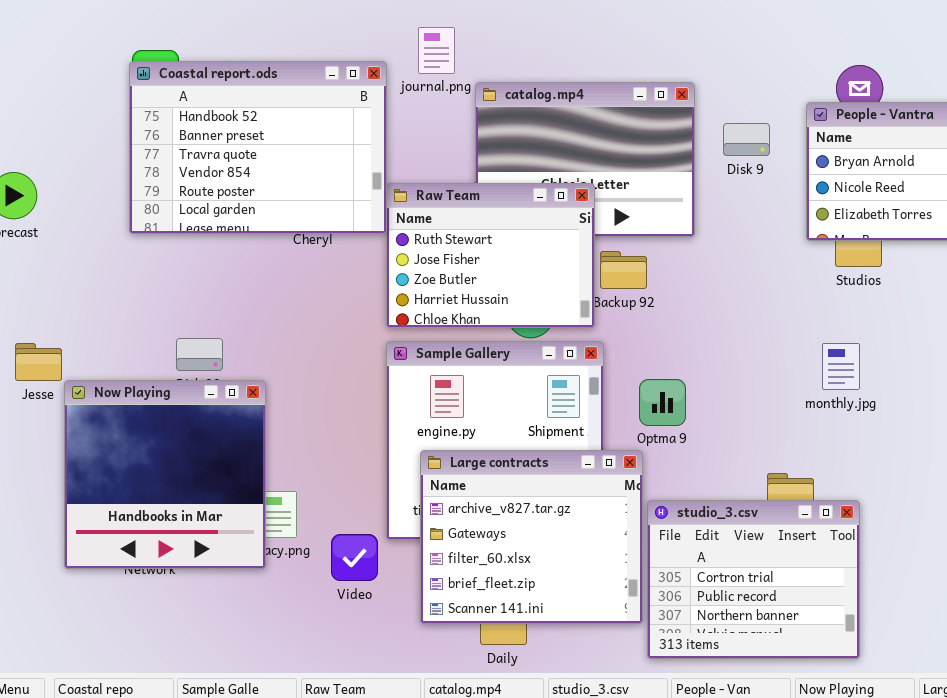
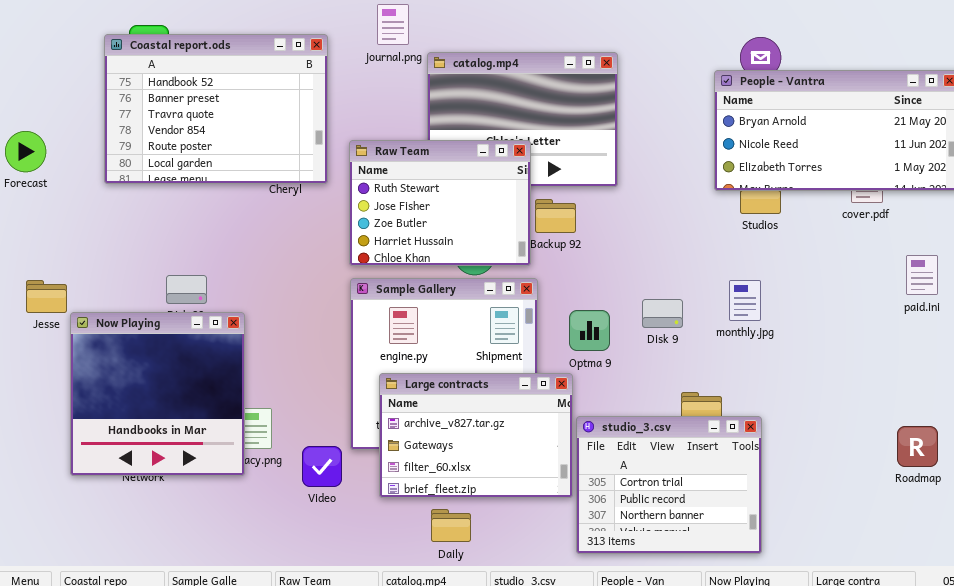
Coastal report.ods: [129,61,387,234] -> [104,34,328,184], moved
Disk 9: [723,123,770,156] -> [642,299,683,328], moved
Large contracts: [420,450,643,624] -> [379,373,573,498], resized

